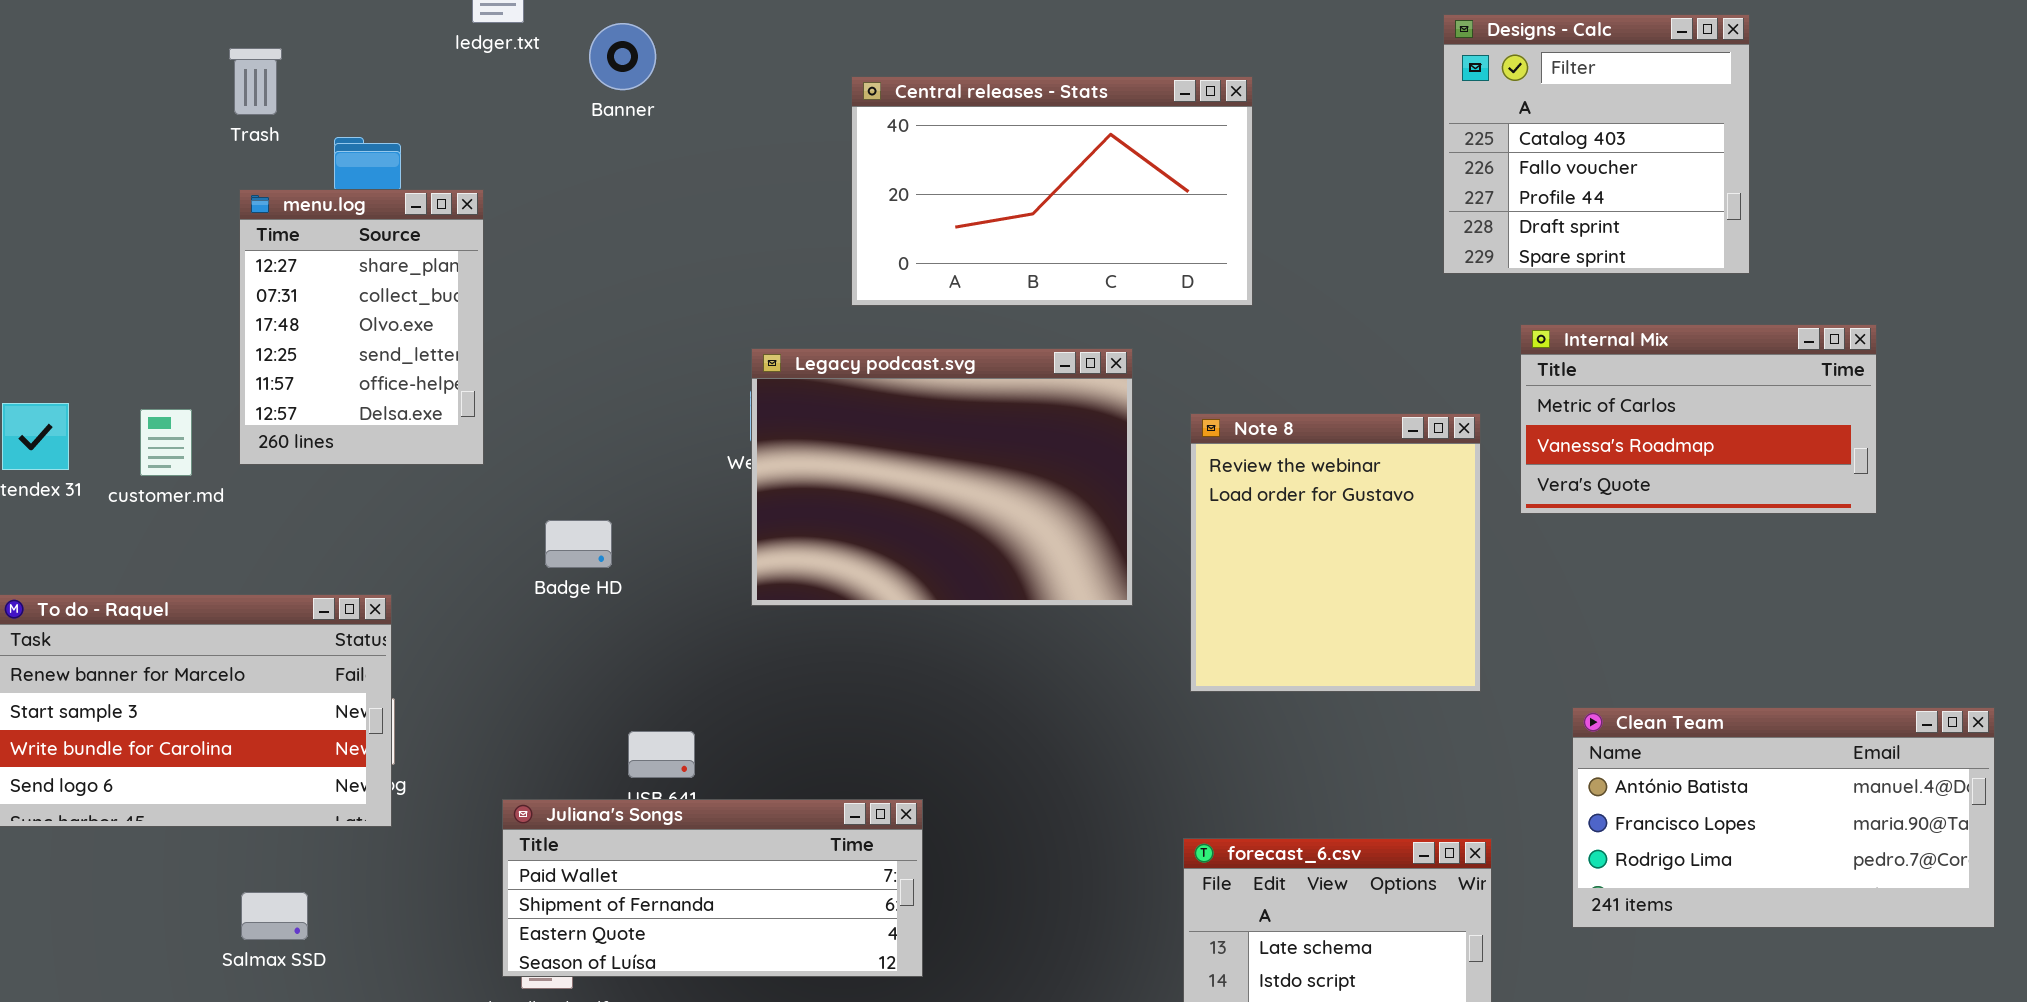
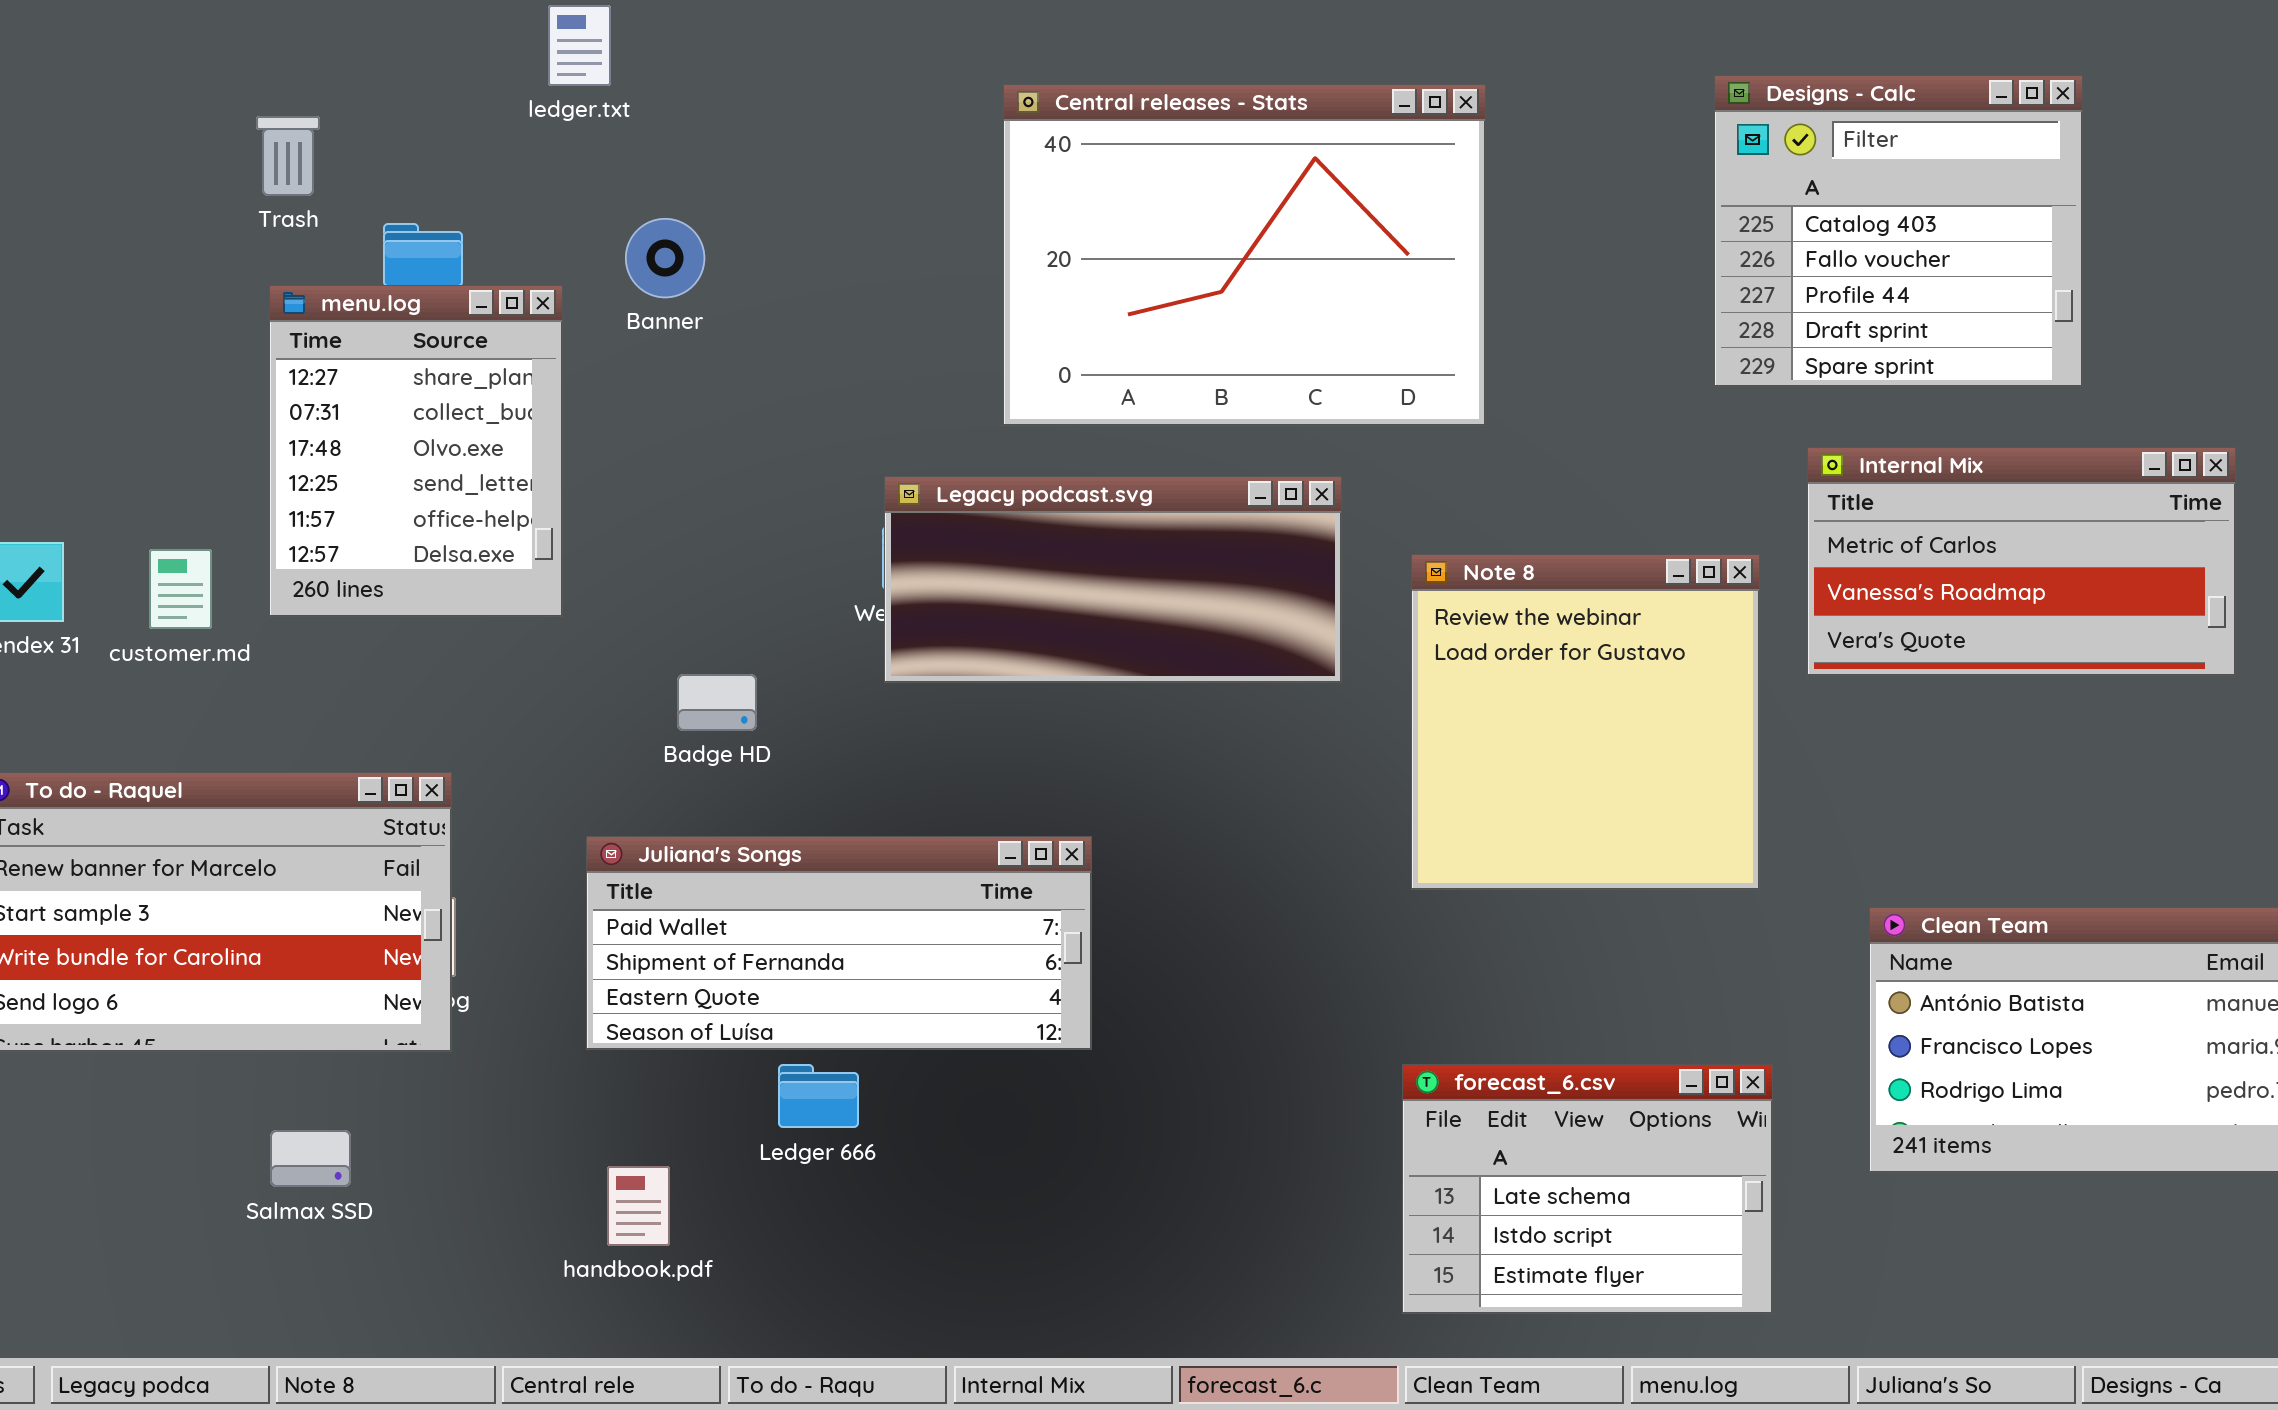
Banner: [589,23,656,90] -> [625,218,705,298], moved
Central releases - Stats: [851,76,1253,306] -> [1003,84,1486,426], resized
Legacy podcast.svg: [751,348,1133,606] -> [884,476,1342,683], resized
Badge HD: [545,520,612,568] -> [677,674,757,731], moved
Juliana's Songs: [502,799,923,977] -> [586,836,1092,1050], moved

